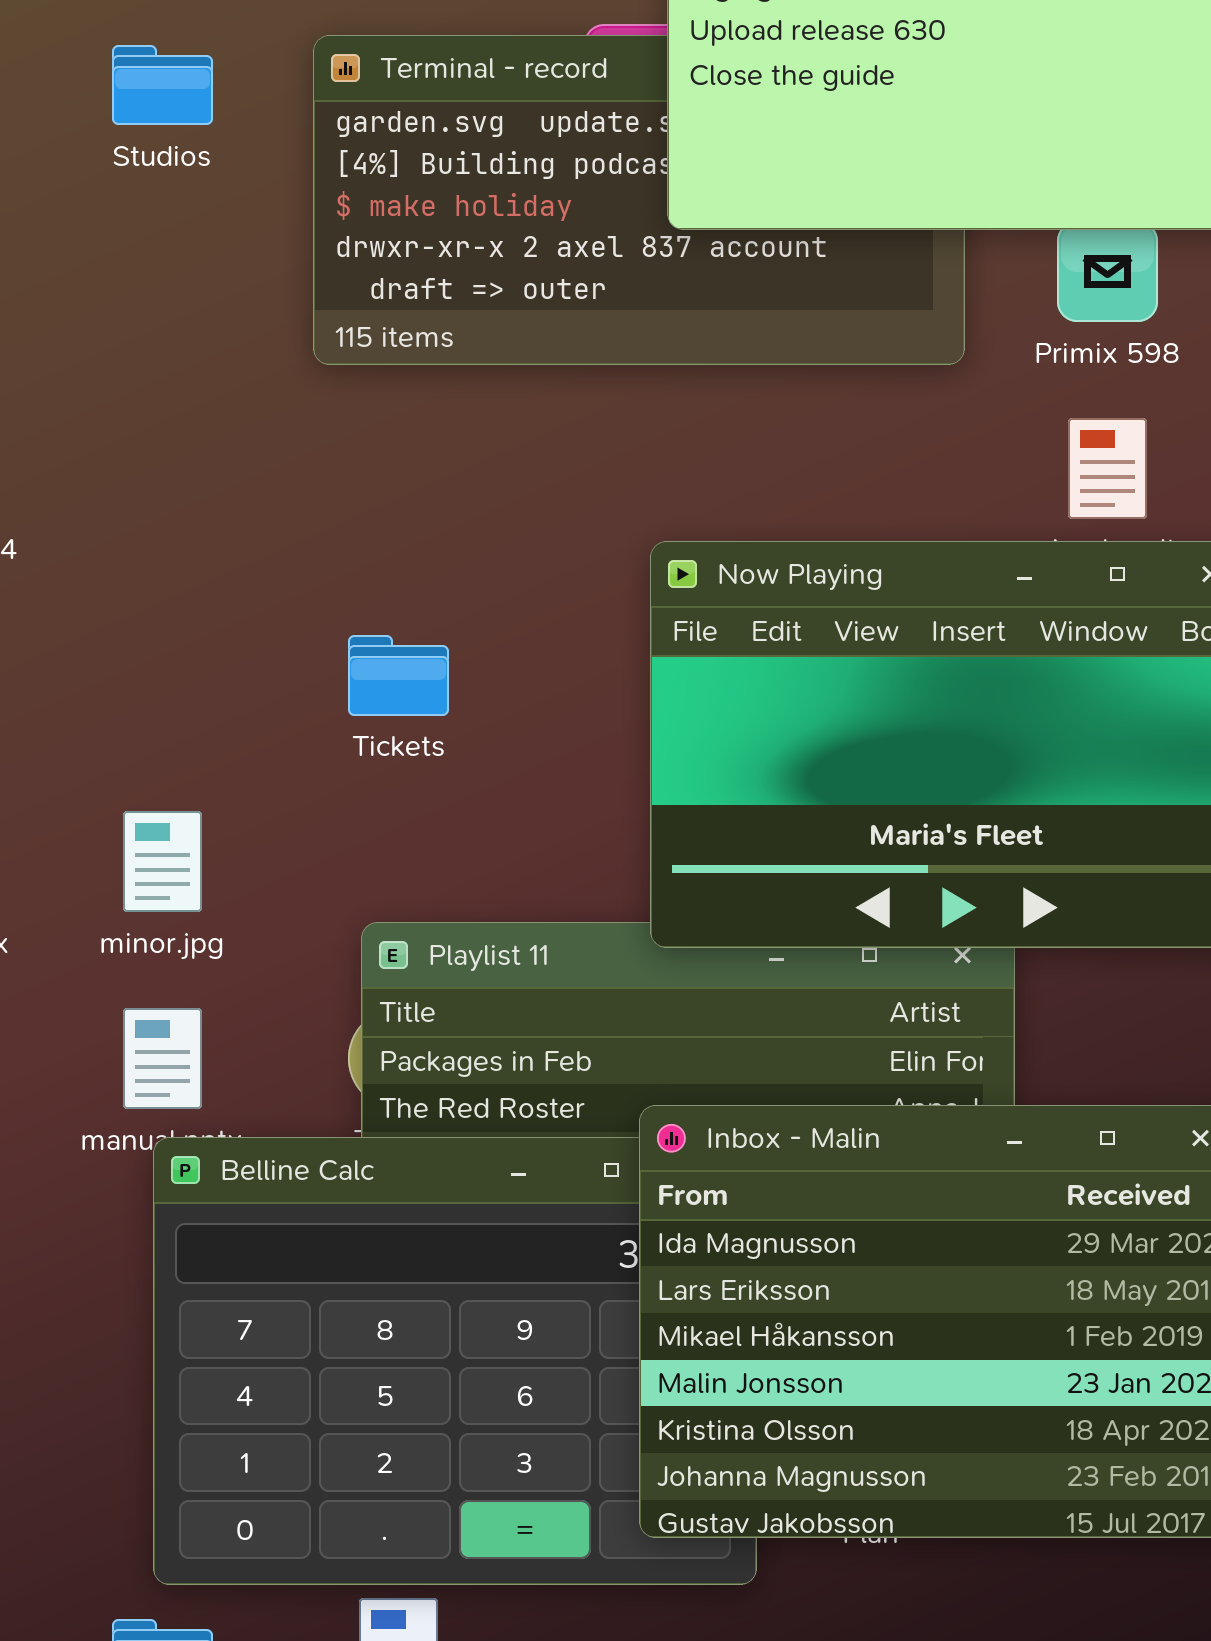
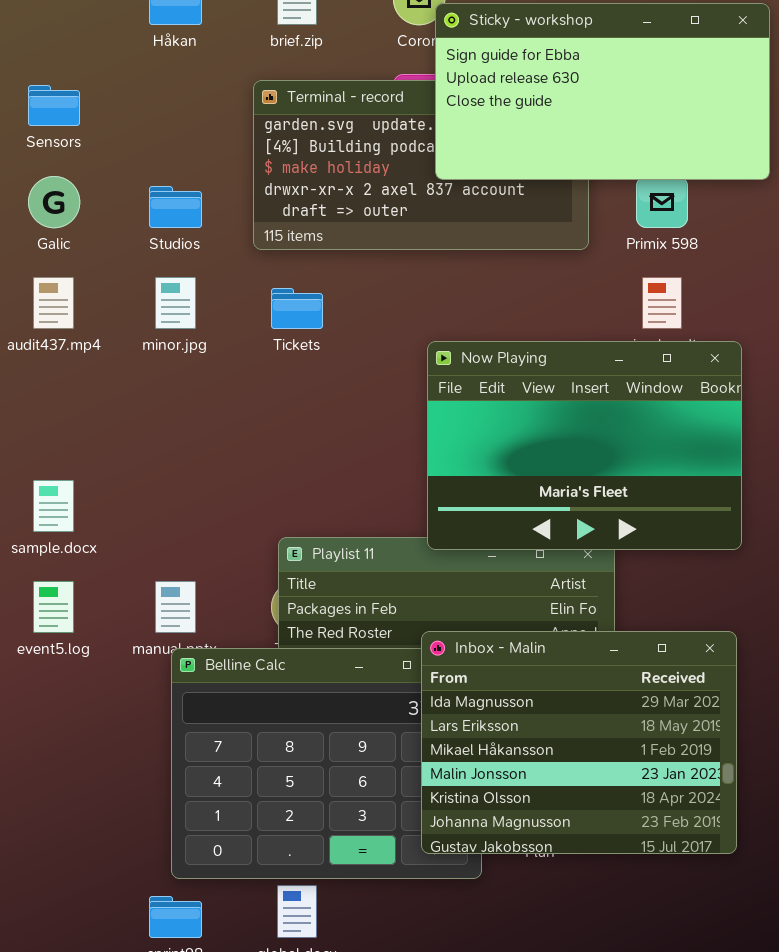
Studios: [112,45,213,125] -> [149,186,202,228], moved
Tickets: [348,635,449,716] -> [271,288,323,329], moved
minor.jpg: [123,811,202,912] -> [155,277,196,329], moved

